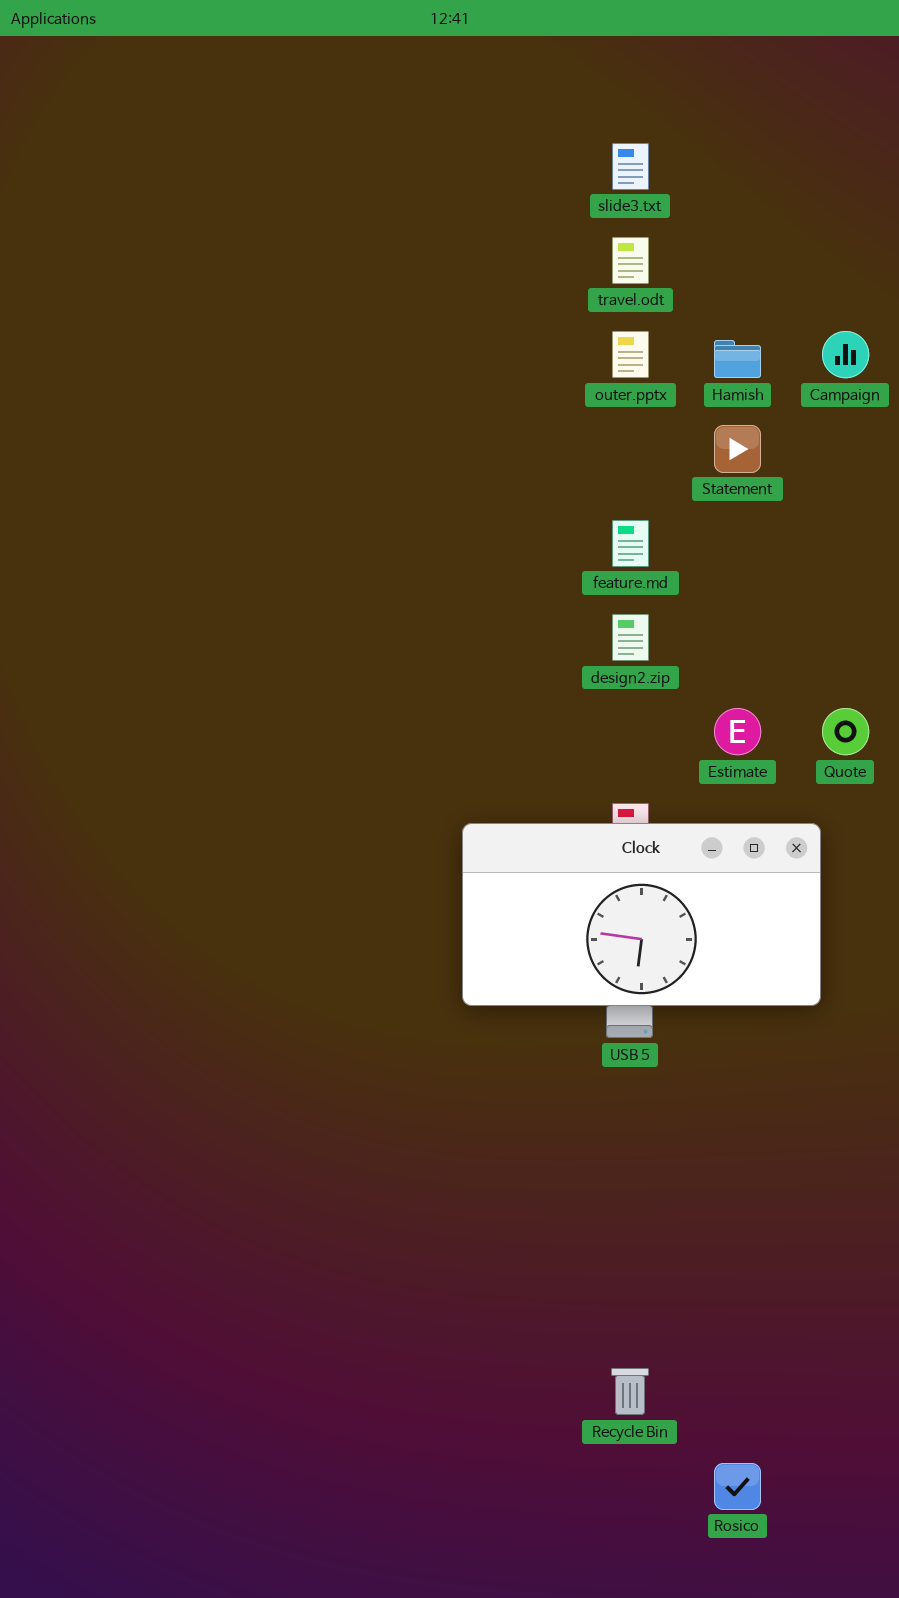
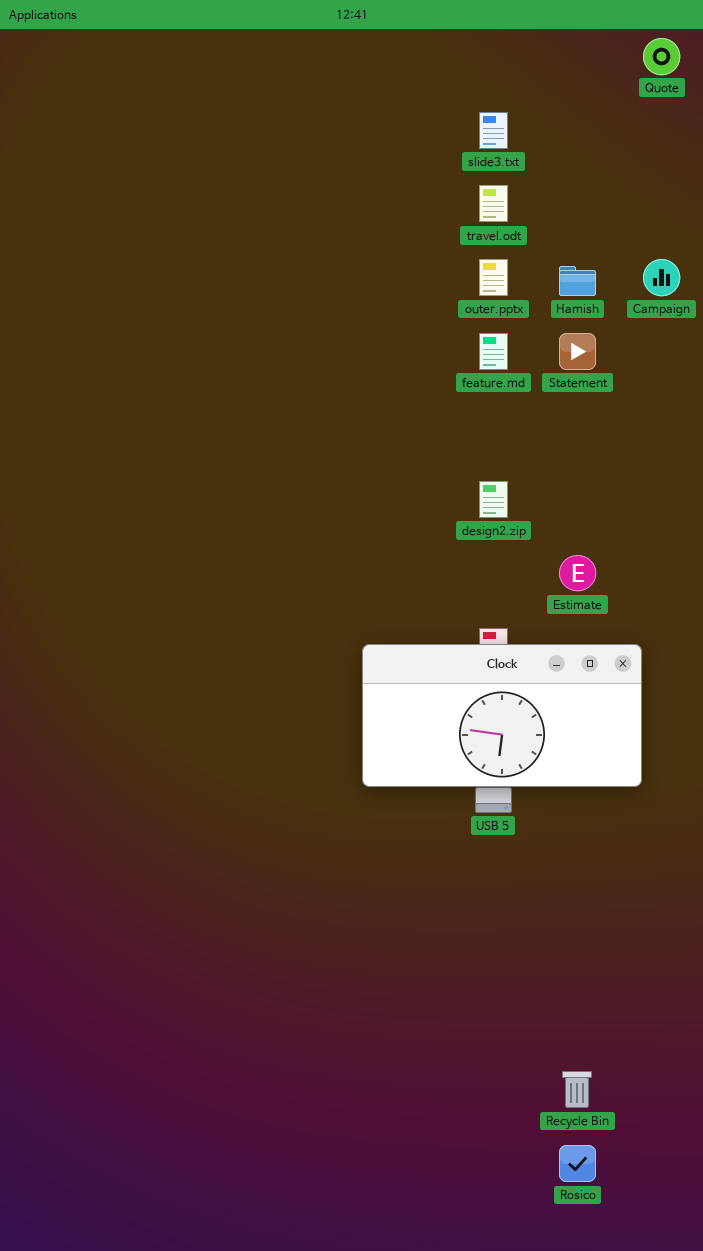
feature.md: [612,520,649,567] -> [479,333,508,370], moved
Quote: [822,708,869,755] -> [643,38,680,75], moved
Recycle Bin: [611,1368,649,1415] -> [562,1071,592,1108], moved

